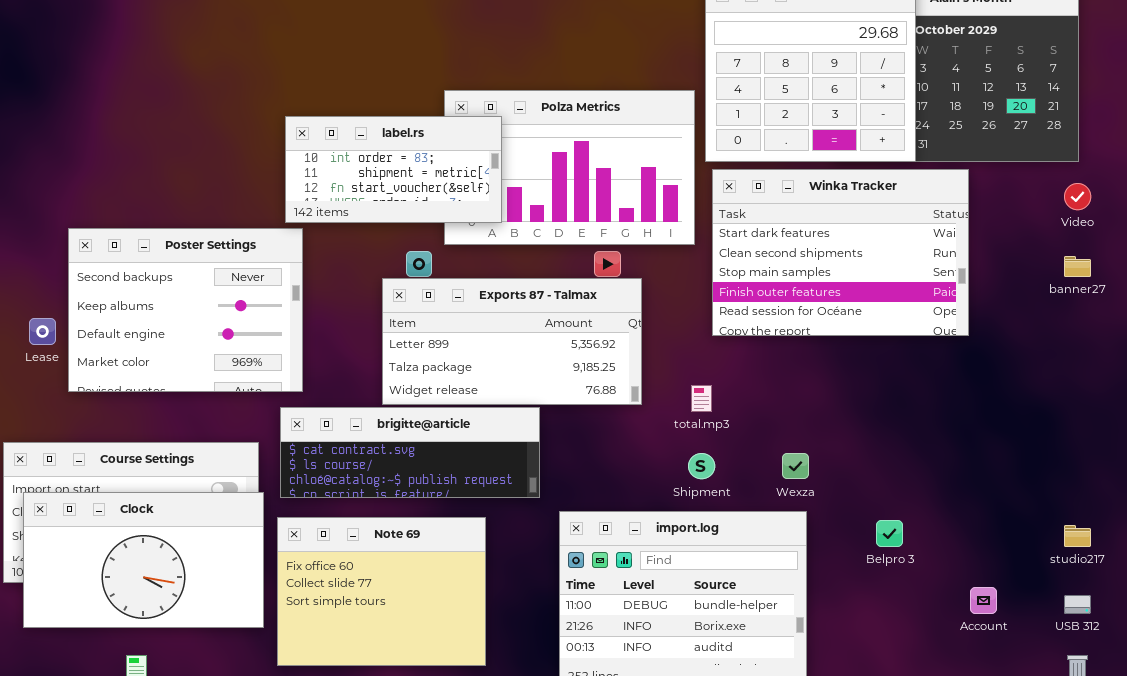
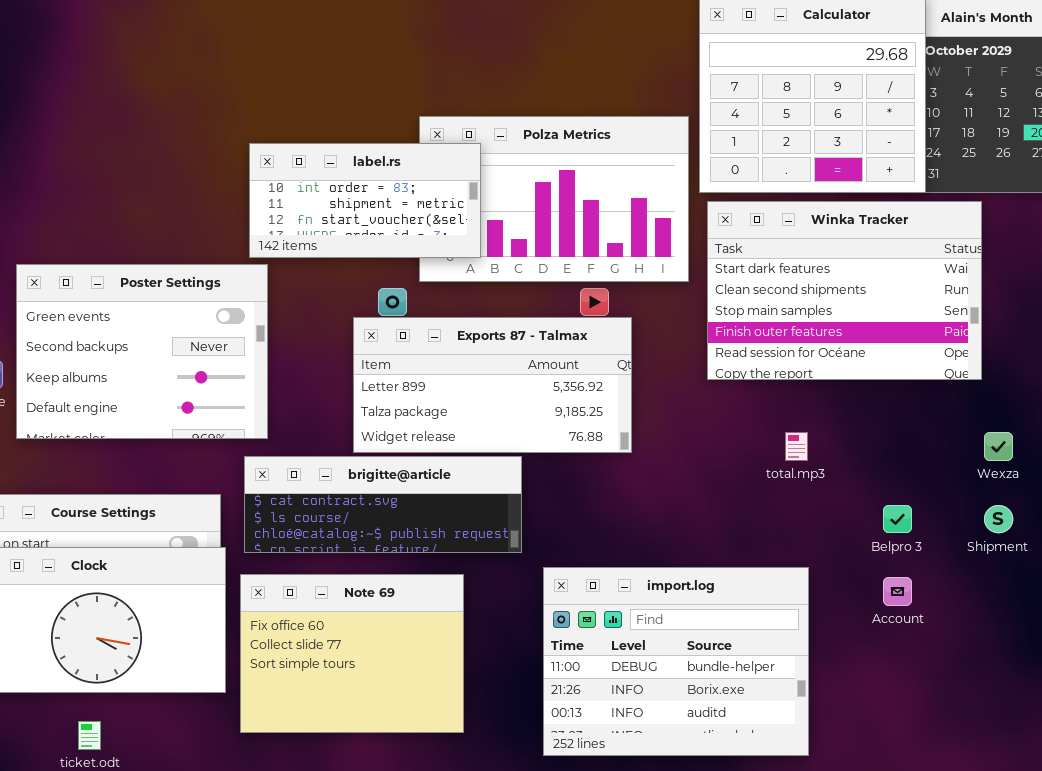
Poster Settings: [68,228,303,392] -> [16,264,268,439], scrolled up 1 row
total.mp3: [691,385,712,412] -> [785,432,808,461], moved
Shipment: [688,453,715,479] -> [984,505,1013,533], moved
Wexza: [782,453,809,479] -> [984,432,1013,461], moved
Belpro 3: [876,520,903,547] -> [883,505,912,533], moved
Account: [970,587,997,614] -> [883,577,912,606], moved

